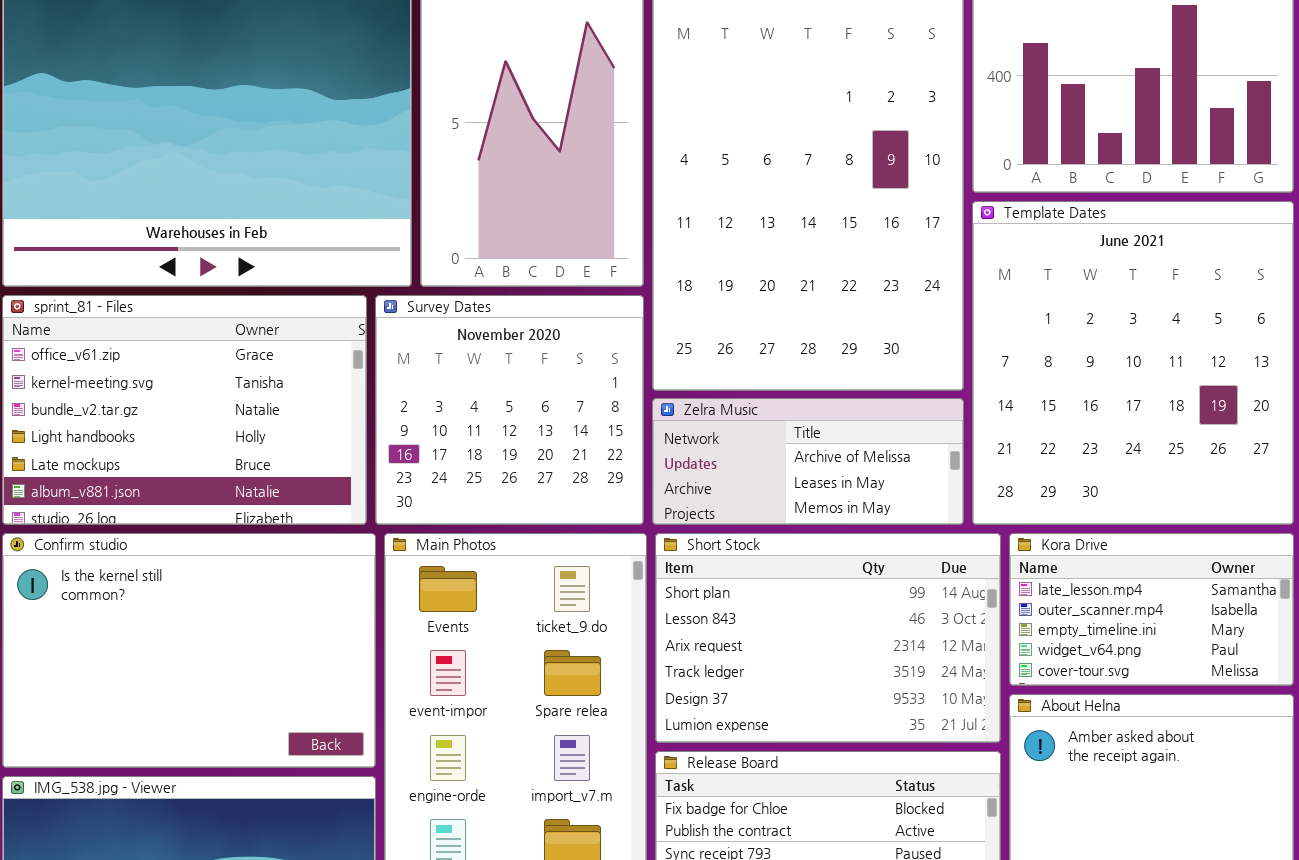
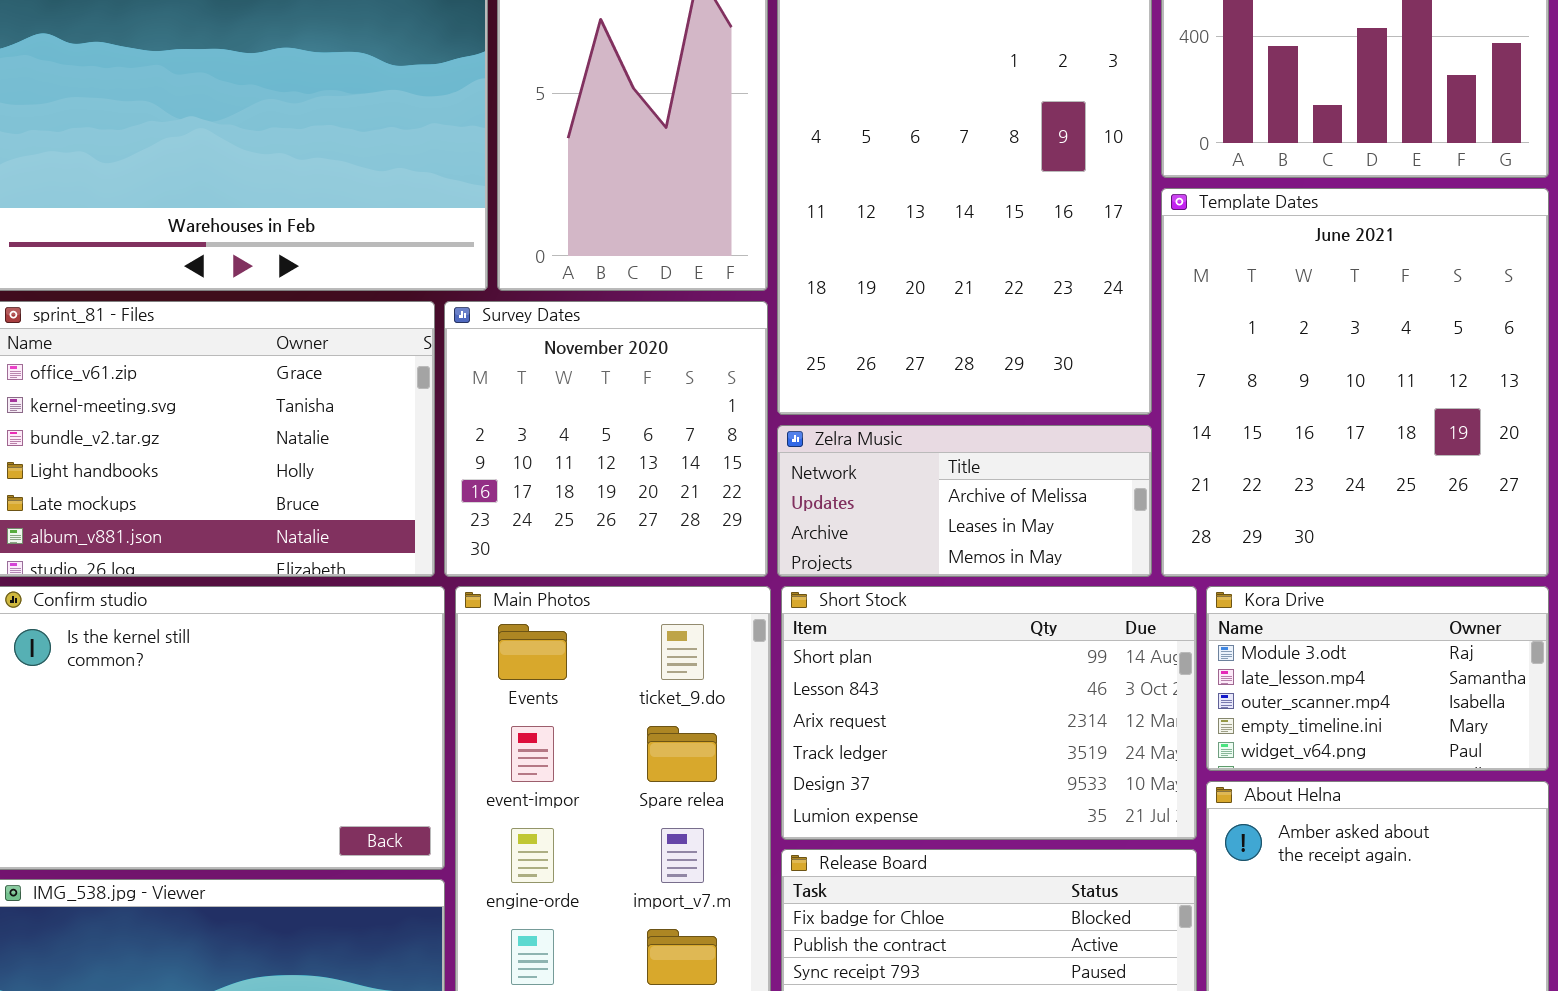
Kora Drive: [1009,533,1294,686] -> [1206,586,1549,771], scrolled up 1 row

